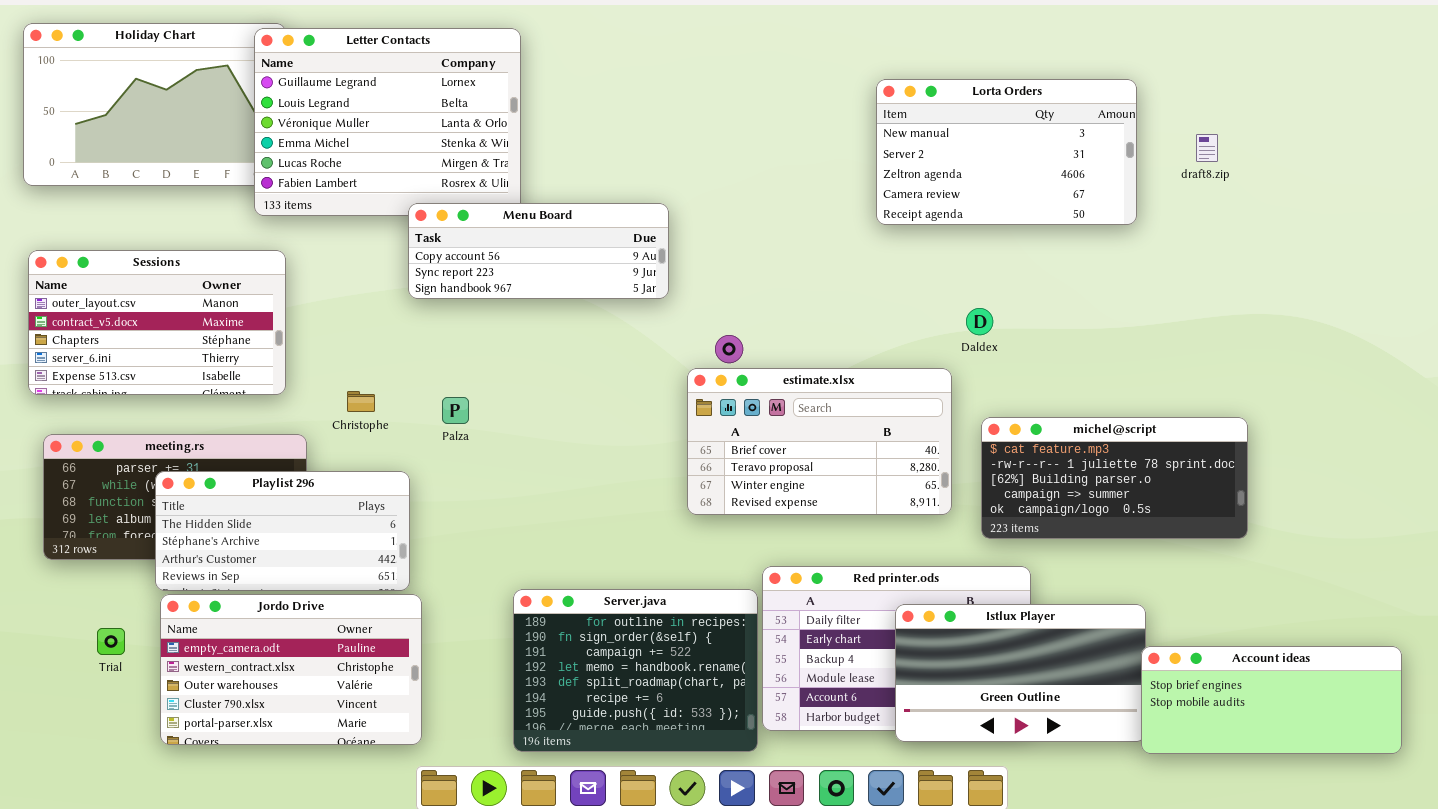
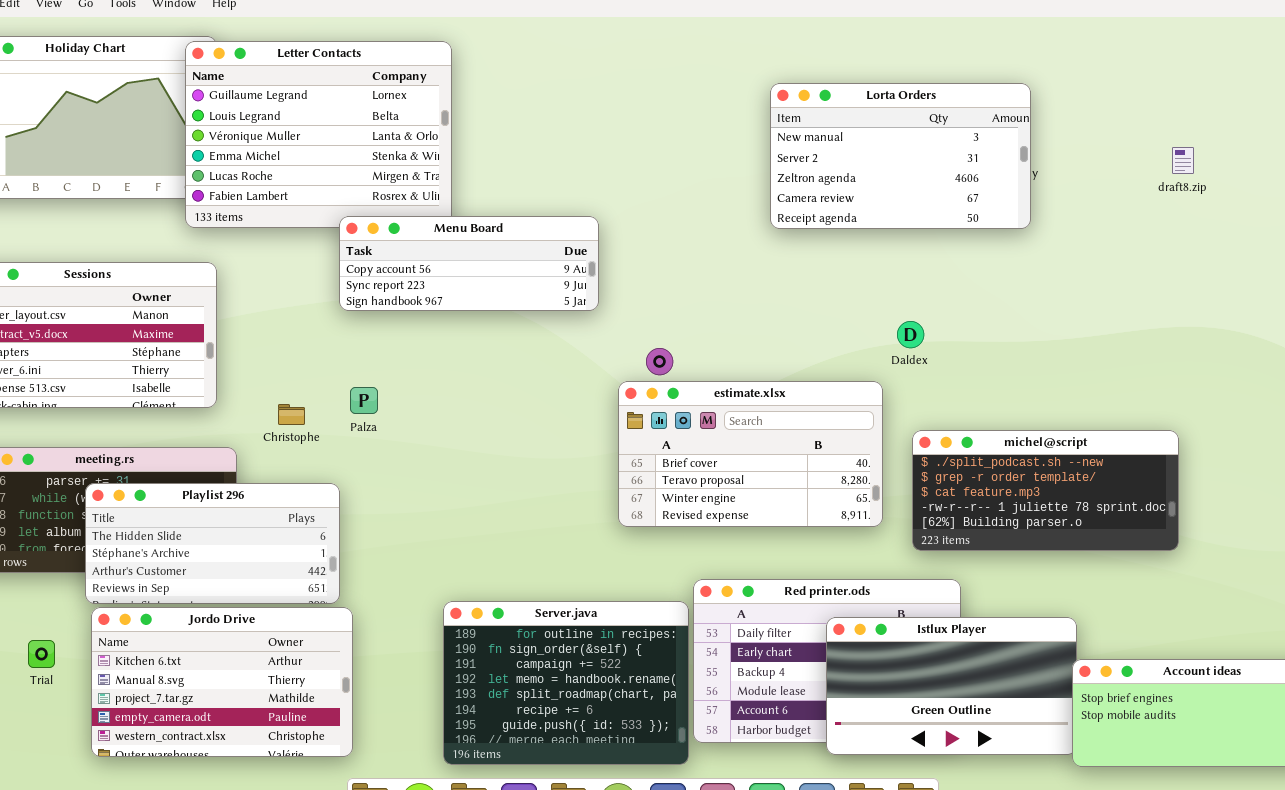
Lorta Orders: [876,79,1137,225] -> [770,83,1031,229], moved
draft8.zip: [1196,134,1218,162] -> [1172,147,1194,174], moved
Palza: [442,397,469,424] -> [350,387,378,414], moved
michel@script: [981,417,1248,539] -> [912,430,1179,551], scrolled up 2 rows
Jordo Drive: [160,594,422,745] -> [91,607,353,757], scrolled up 3 rows

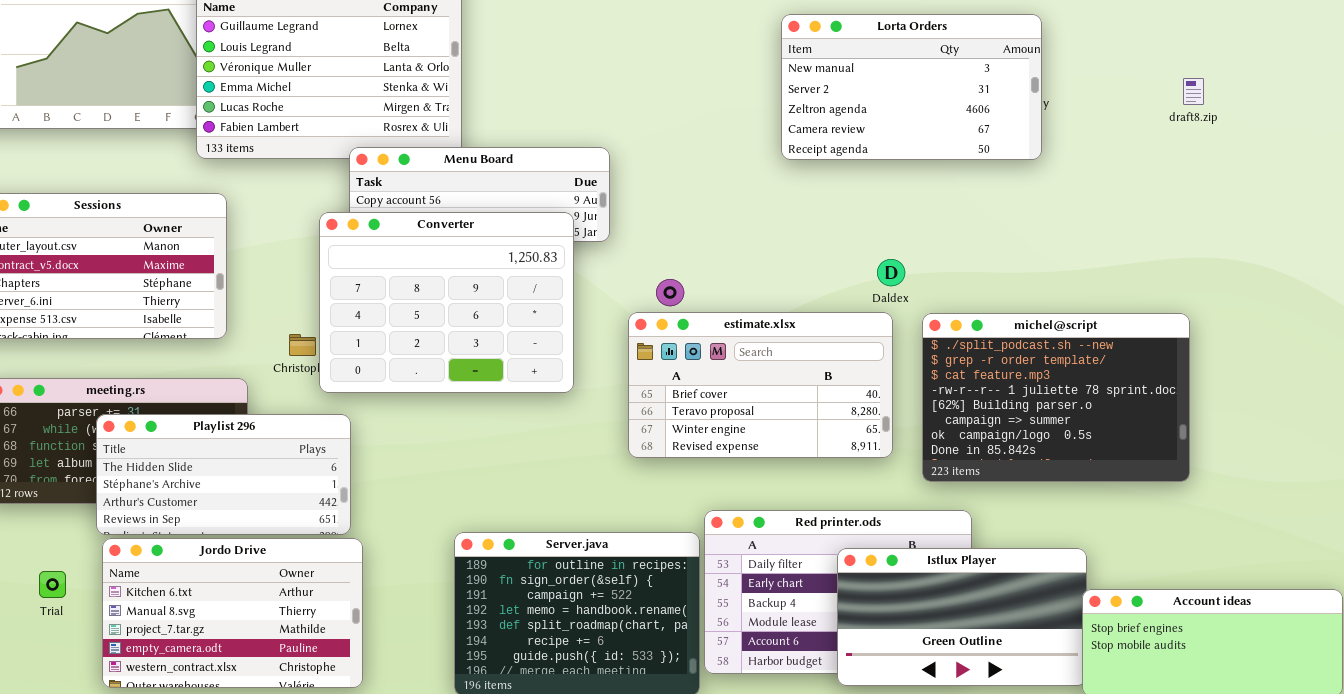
Converter: none -> [319,212,574,393], opened
Daldex: [897,321,924,348] -> [877,259,905,286], moved
michel@script: [912,430,1179,551] -> [922,313,1190,482], resized

